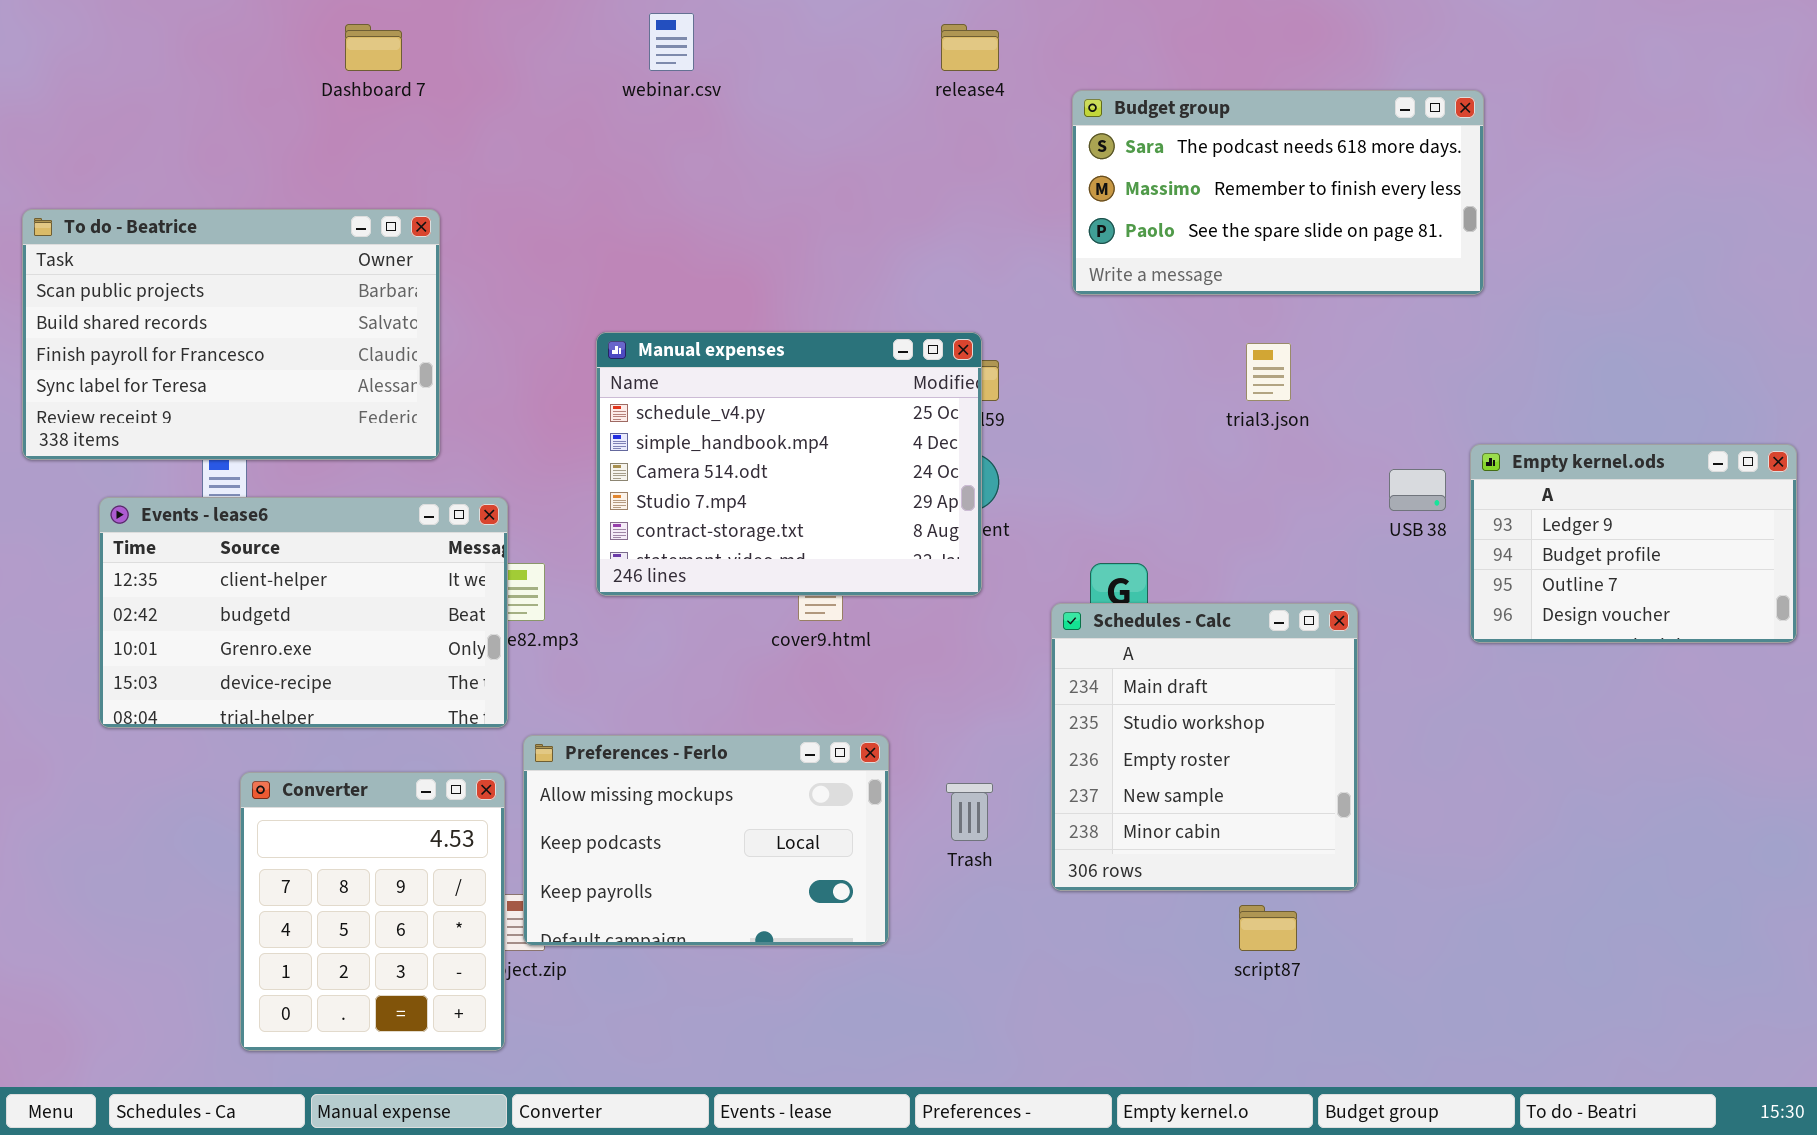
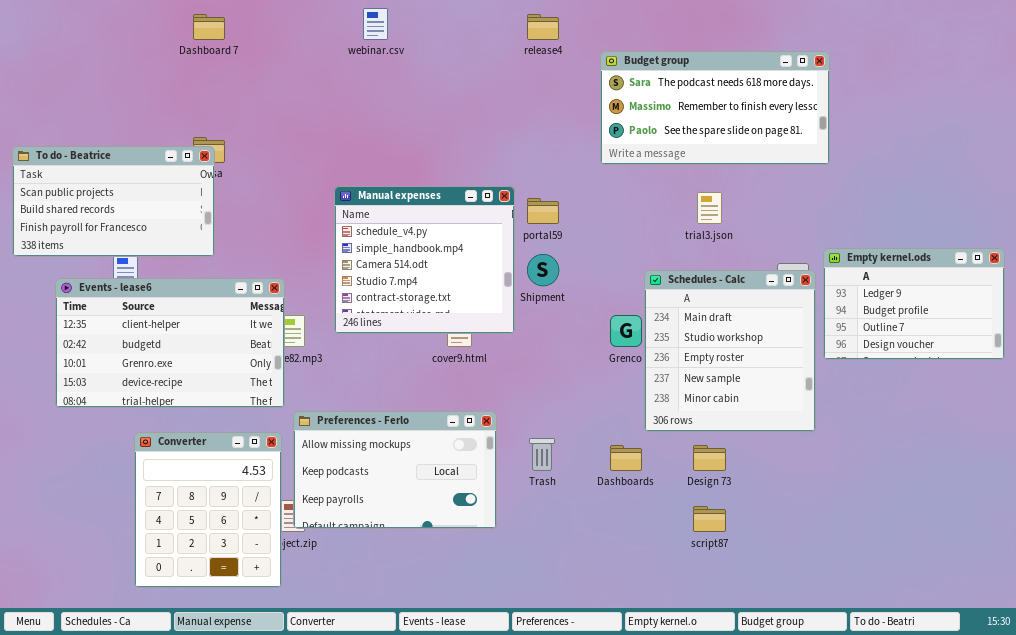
To do - Beatrice: [22,209,440,460] -> [12,146,215,257], resized
Manual expenses: [596,332,982,596] -> [334,186,515,334], resized
Schedules - Calc: [1051,603,1358,891] -> [644,270,816,432], moved

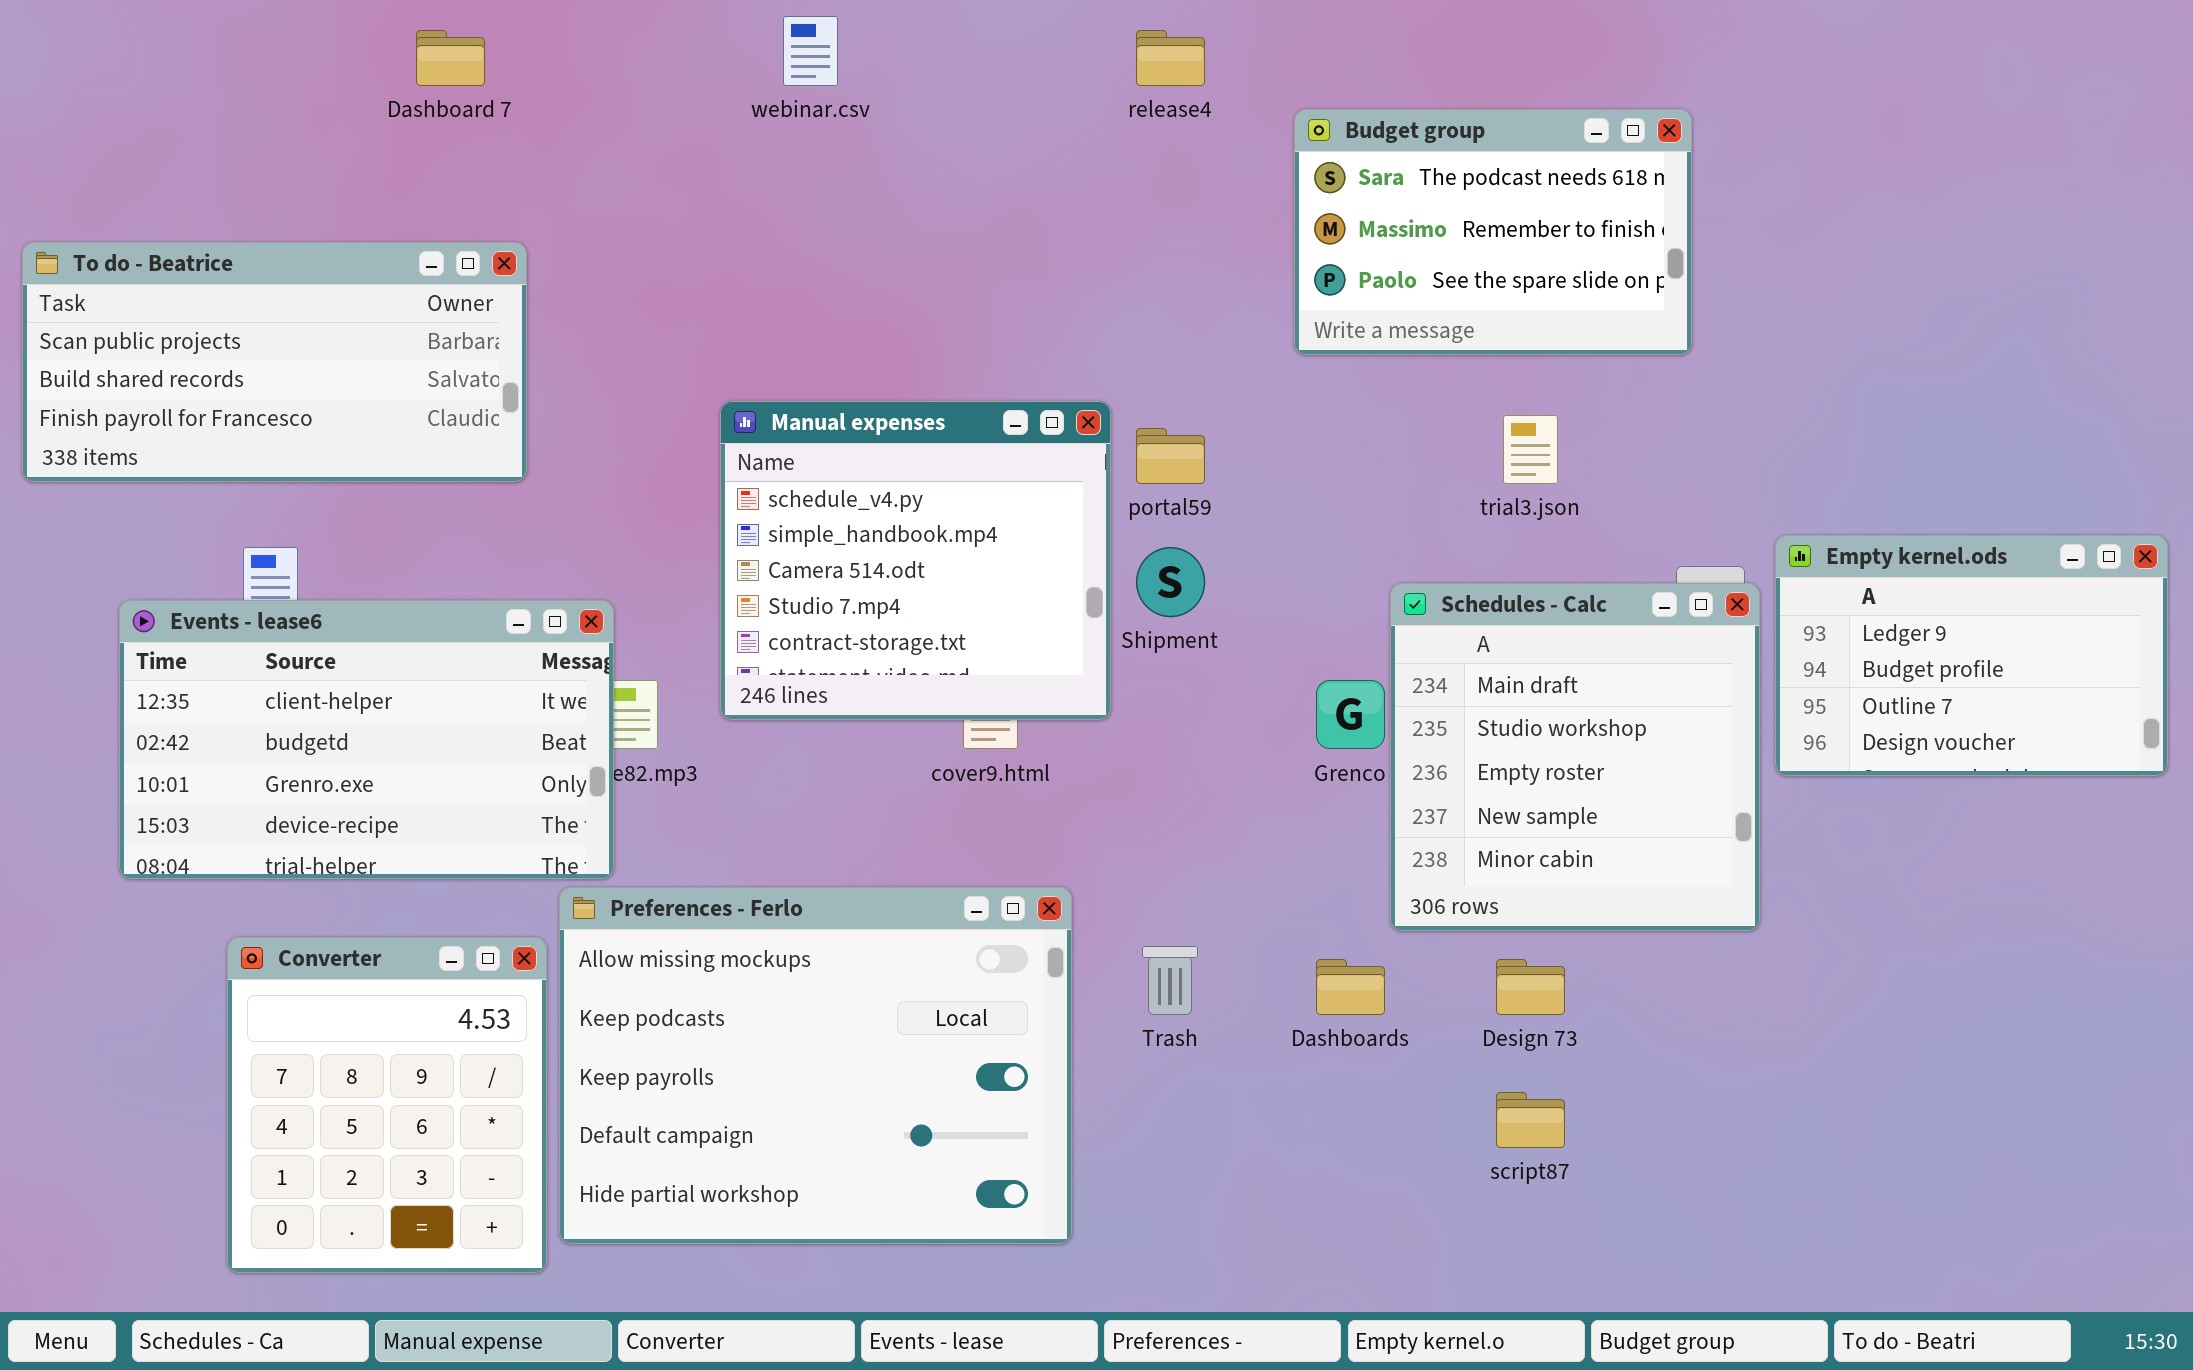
Budget group: [600,51,830,165] -> [1294,109,1692,355], resized
To do - Beatrice: [12,146,215,257] -> [22,242,527,482], moved, resized
Preferences - Ferlo: [293,411,497,529] -> [559,887,1072,1244], resized
Converter: [134,432,282,588] -> [227,937,547,1273], moved

